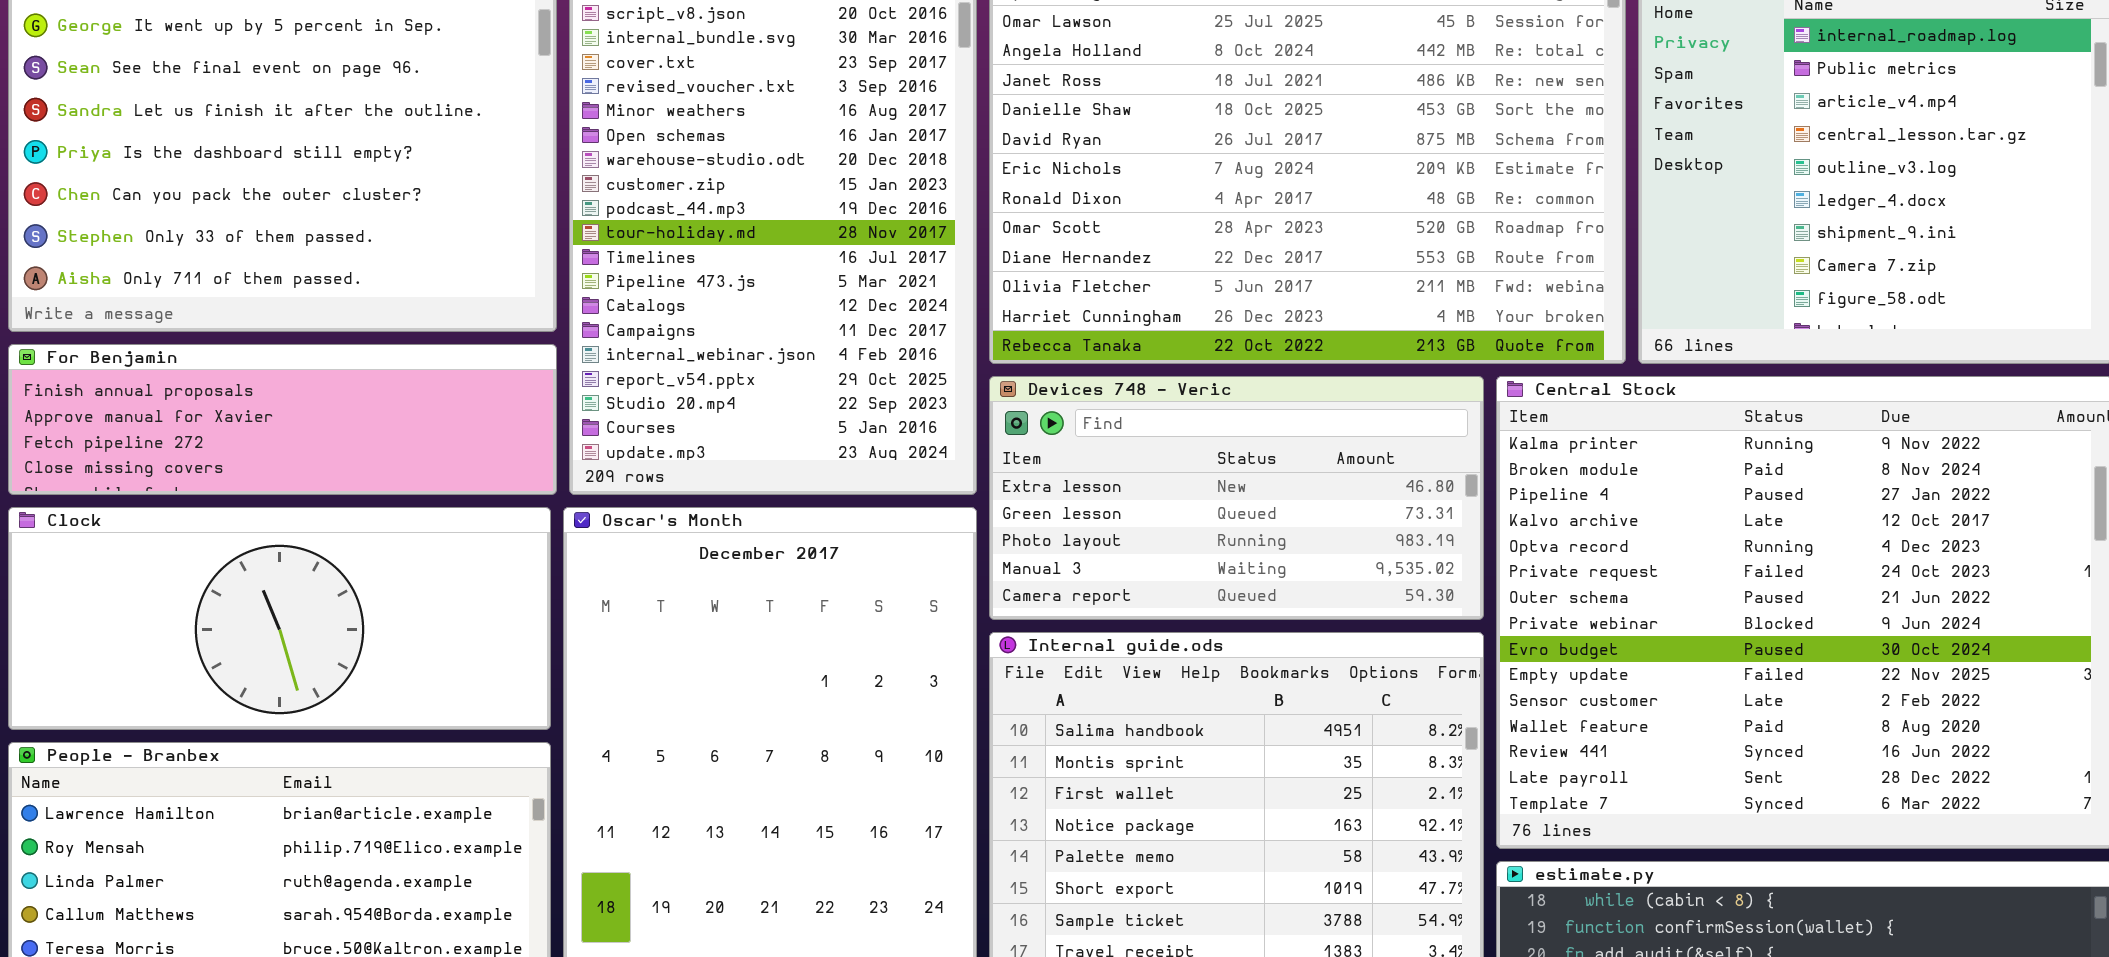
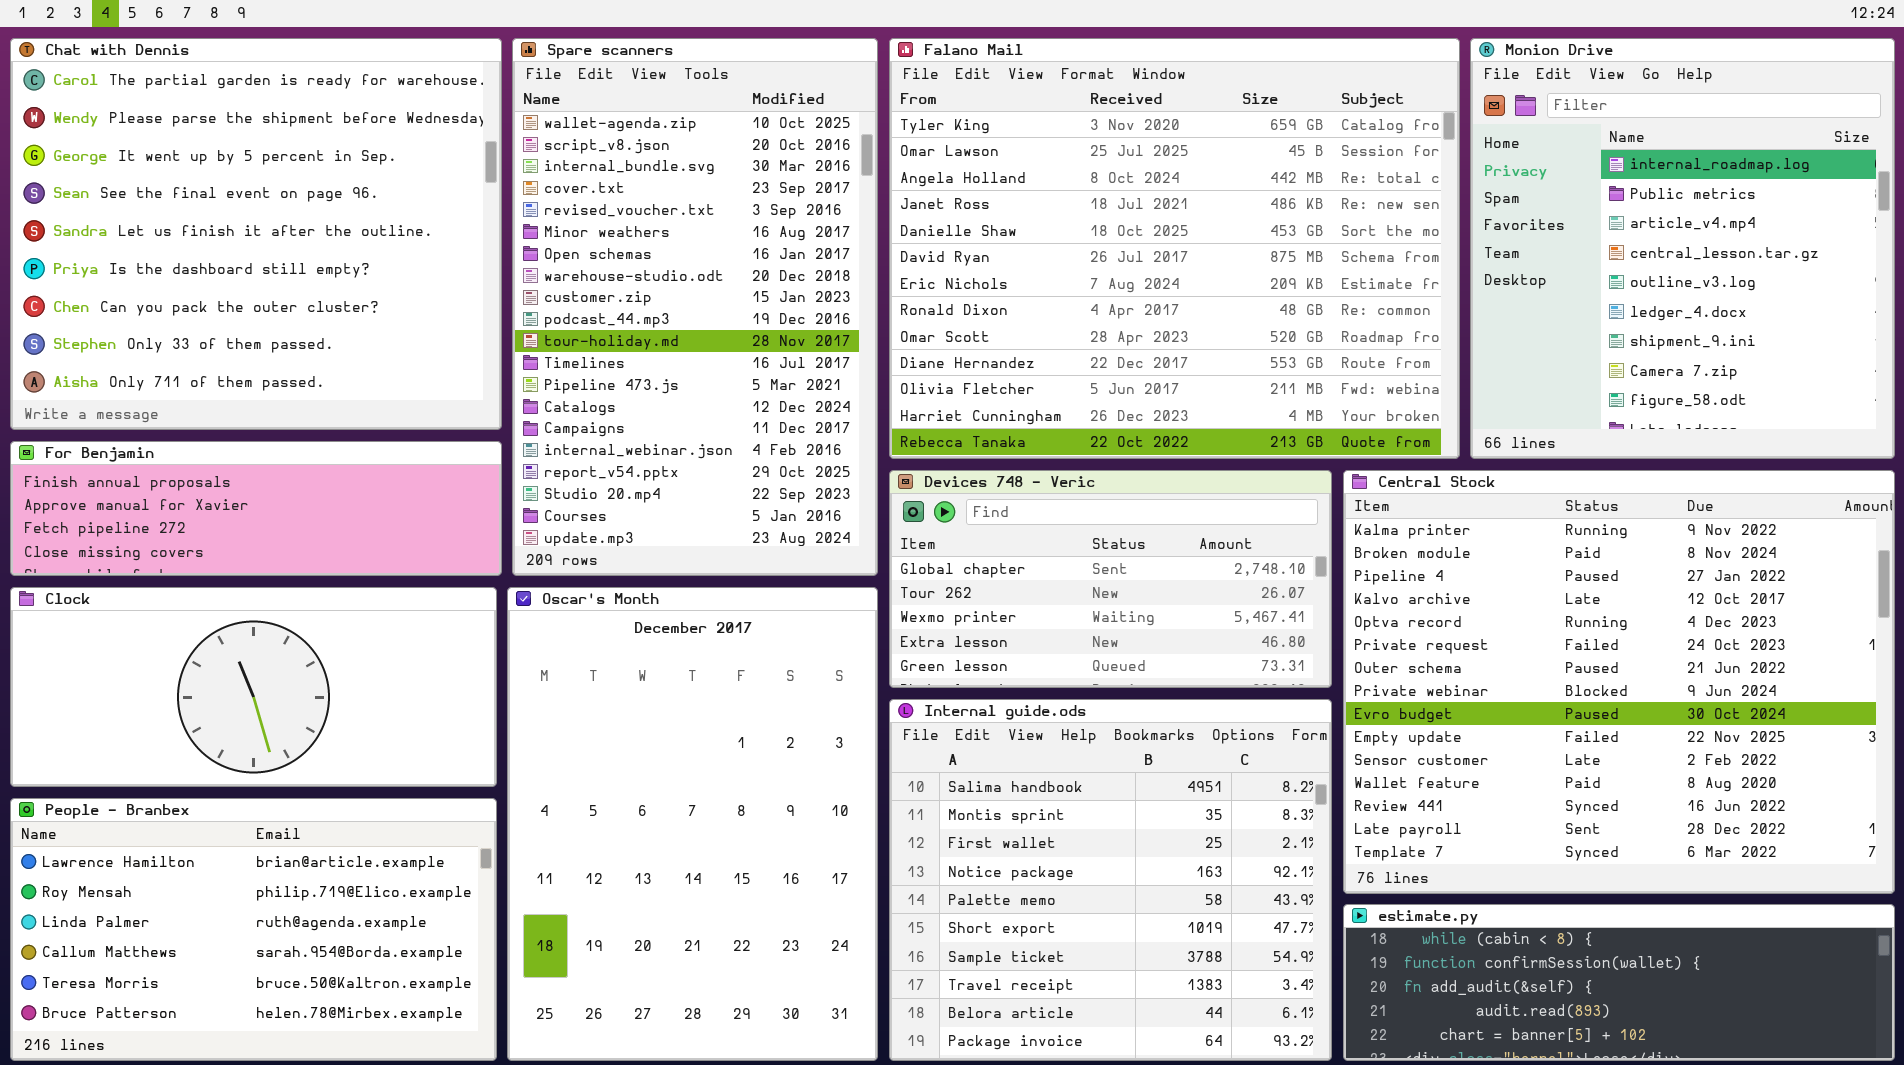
Devices 748 - Veric: [989,376,1484,620] -> [889,470,1332,688], scrolled up 3 rows

